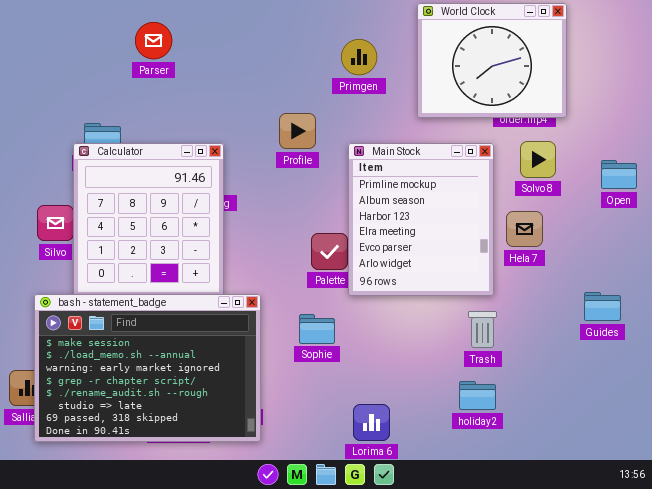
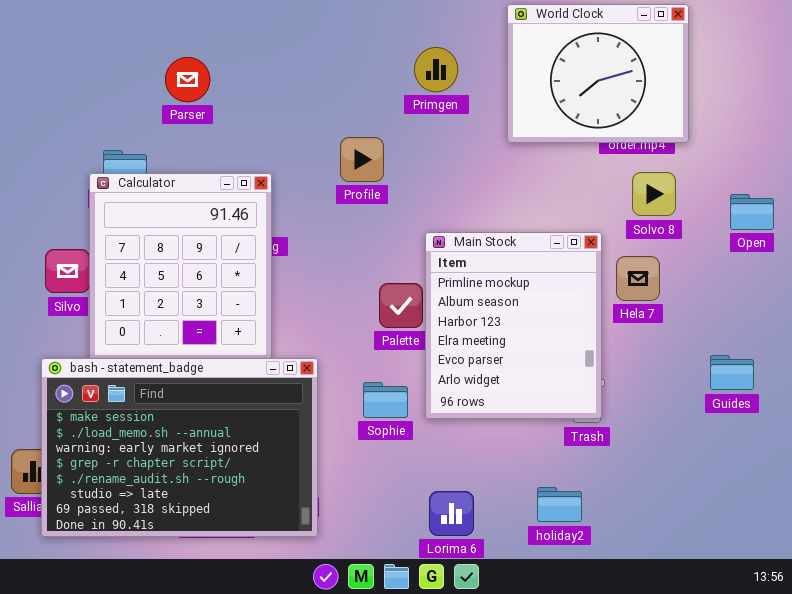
Parser: [135,22,172,59] -> [165,57,210,102], moved
Main Stock: [348,143,494,296] -> [425,232,602,419], moved
holiday2: [459,381,496,410] -> [537,487,582,522], moved

